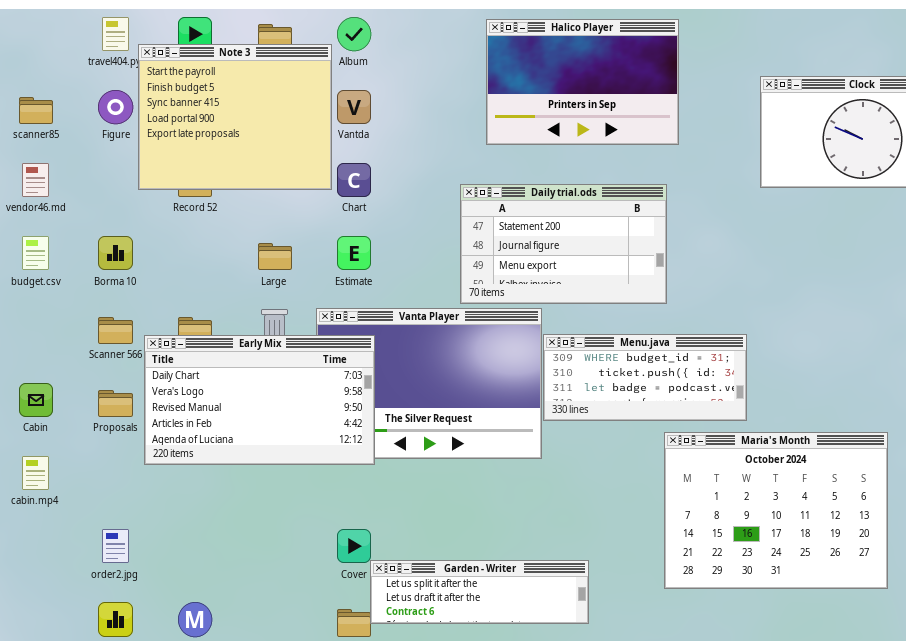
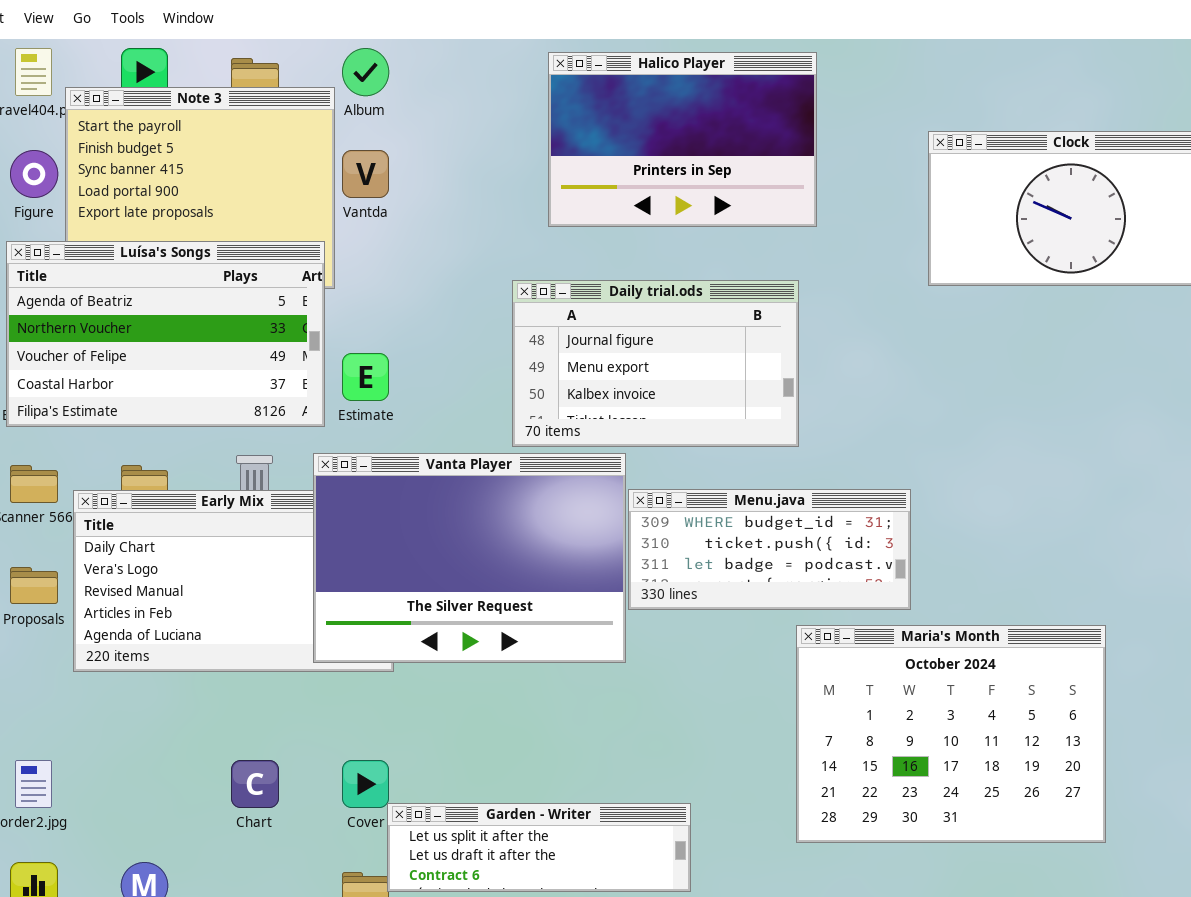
Luísa's Songs: none -> [6,241,325,427], opened
Chart: [337,163,371,197] -> [231,760,279,808], moved
Daily trial.ods: [460,184,667,304] -> [512,280,799,447], scrolled down 1 row
Vanta Player: [316,308,542,459] -> [313,453,626,663], raised

